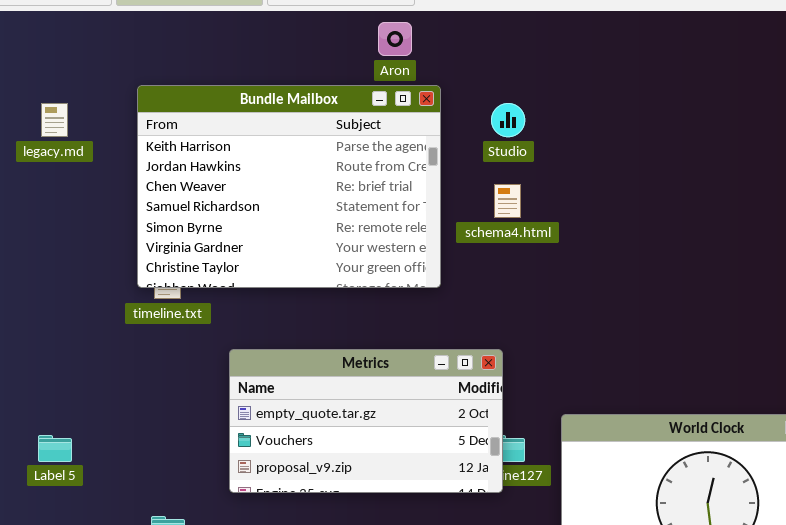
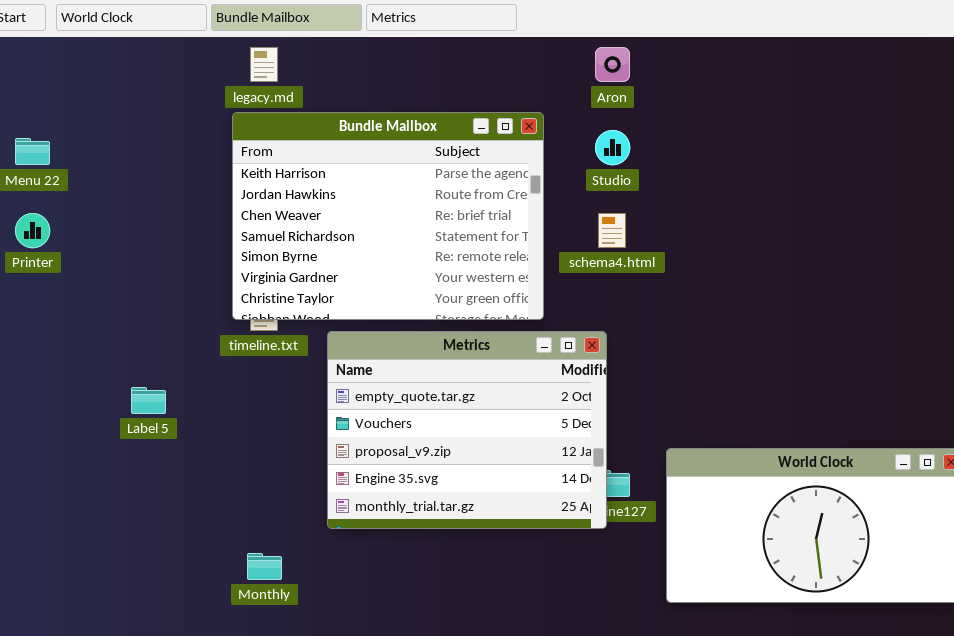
Aron: [378,22,412,56] -> [595,47,630,82], moved
legacy.md: [41,103,68,137] -> [250,47,278,82], moved
Metrics: [229,349,503,493] -> [327,331,607,529], resized
Label 5: [38,435,72,462] -> [131,387,166,414], moved

